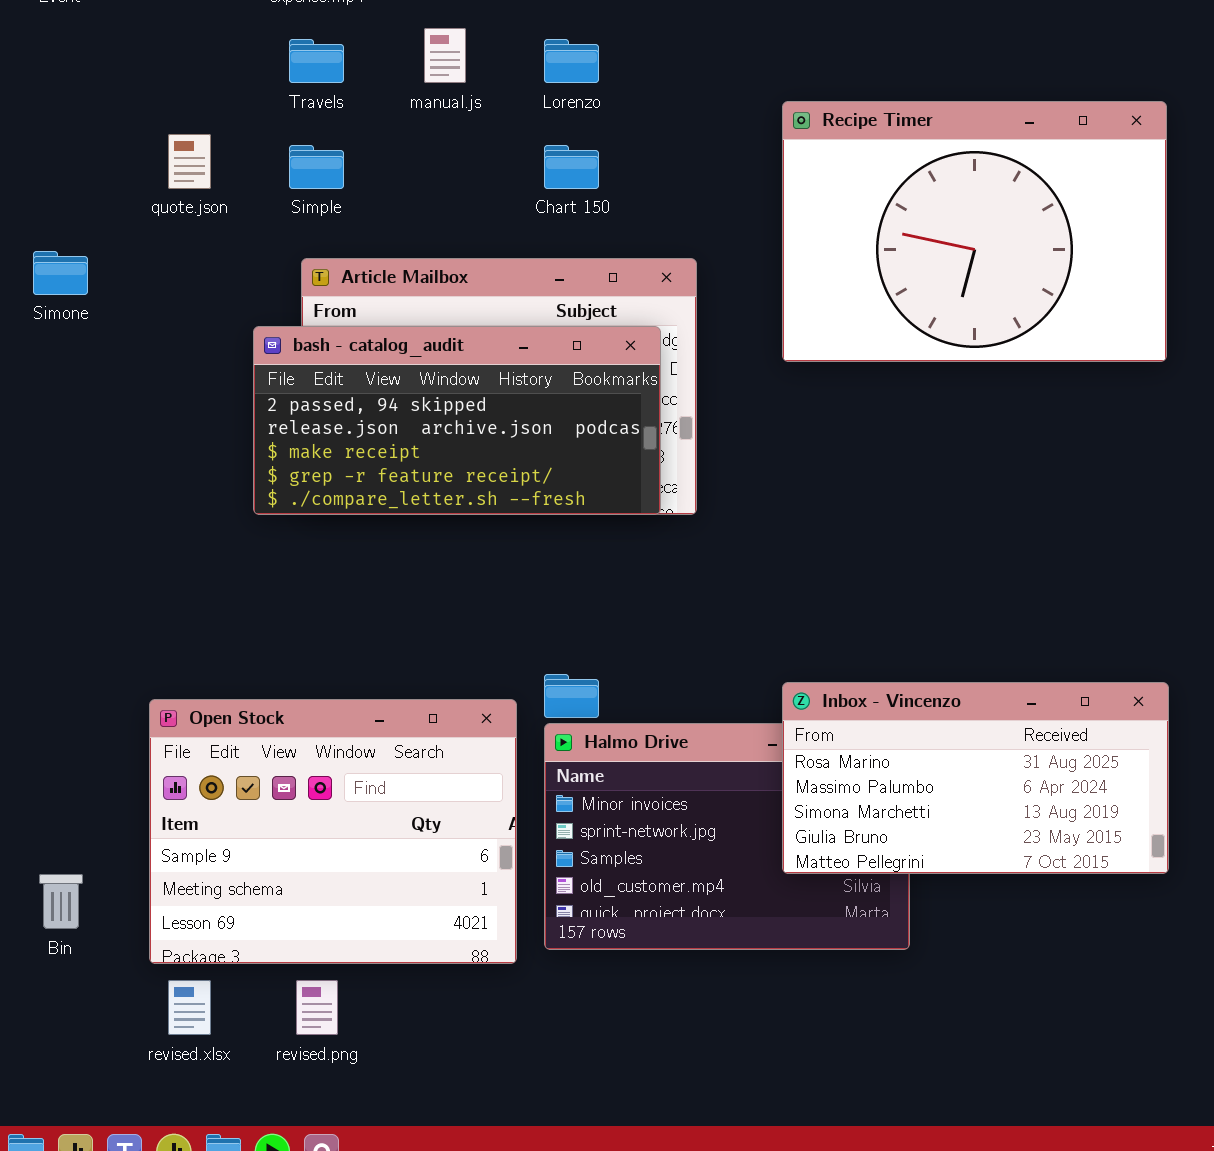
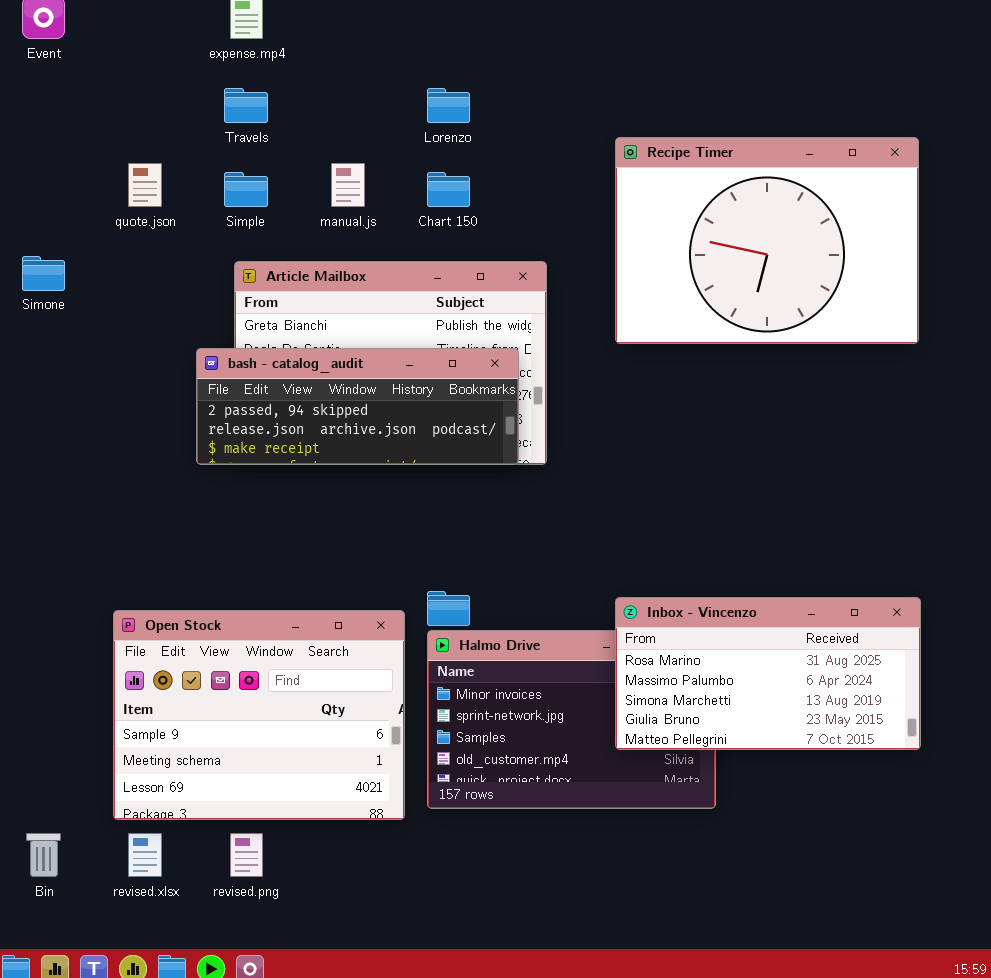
manual.js: [424,28,466,83] -> [331,163,365,207], moved
bash - catalog_audit: [253,326,661,515] -> [196,348,519,465], resized
Bin: [39,874,83,929] -> [26,833,61,877], moved

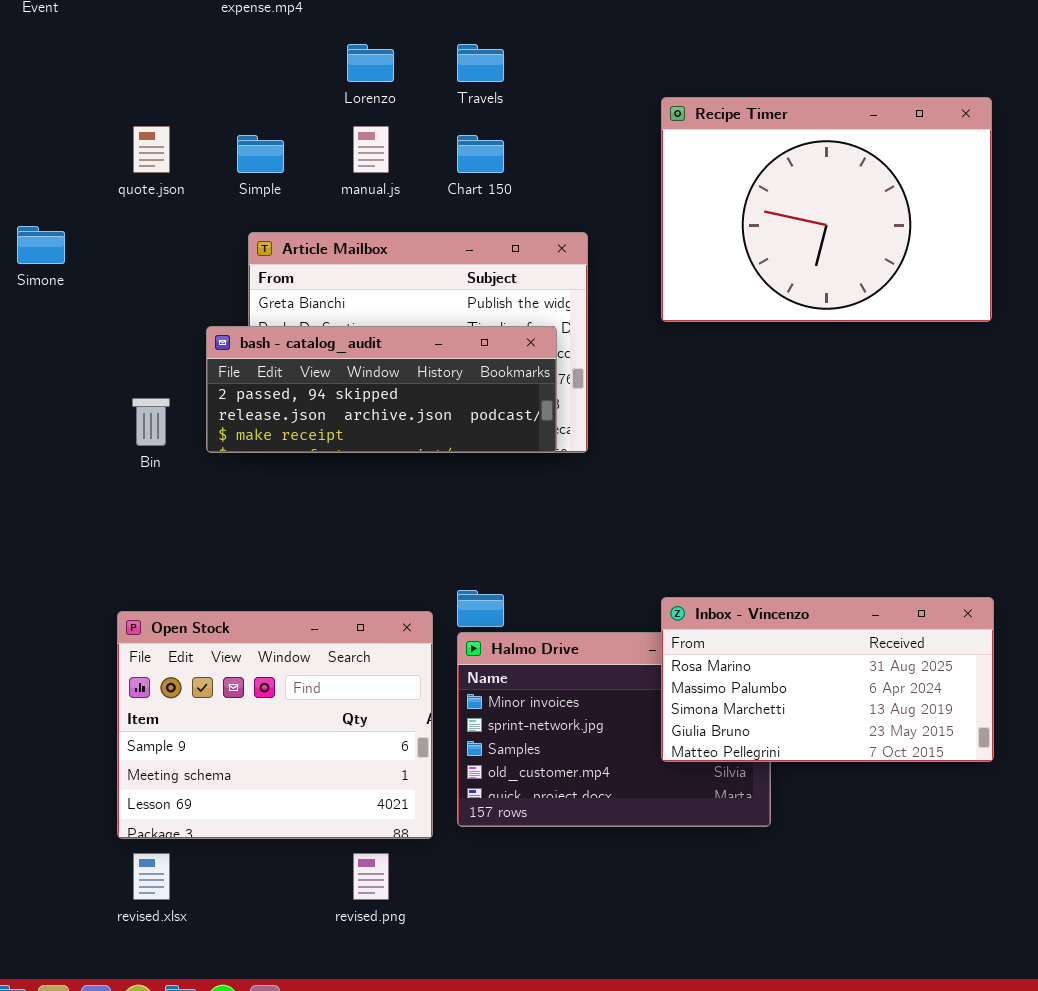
Travels: [224,88,268,123] -> [457,44,504,82], moved
Lorenzo: [427,88,470,123] -> [347,44,394,82], moved
Bin: [26,833,61,877] -> [132,398,170,446], moved
revised.png: [230,833,263,877] -> [353,853,389,900], moved

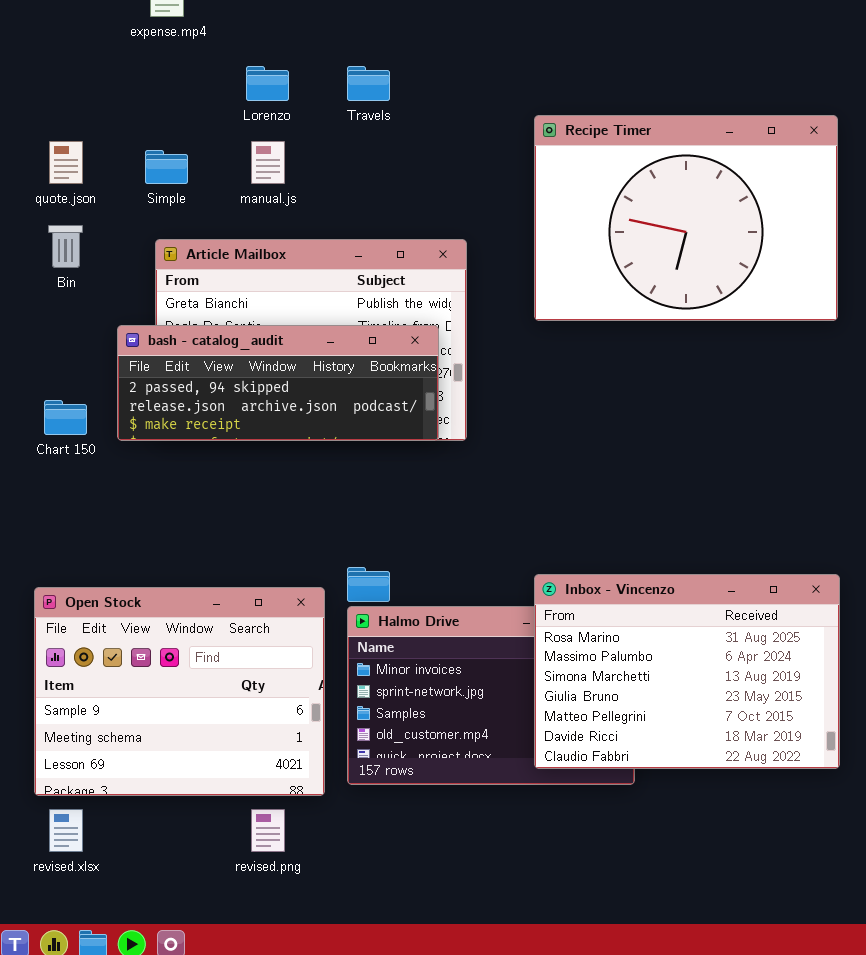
Chart 150: [457,135,504,173] -> [44,400,87,435], moved
Bin: [132,398,170,446] -> [48,225,83,268], moved
Inbox - Vincenzo: [661,597,994,762] -> [534,574,840,769], resized

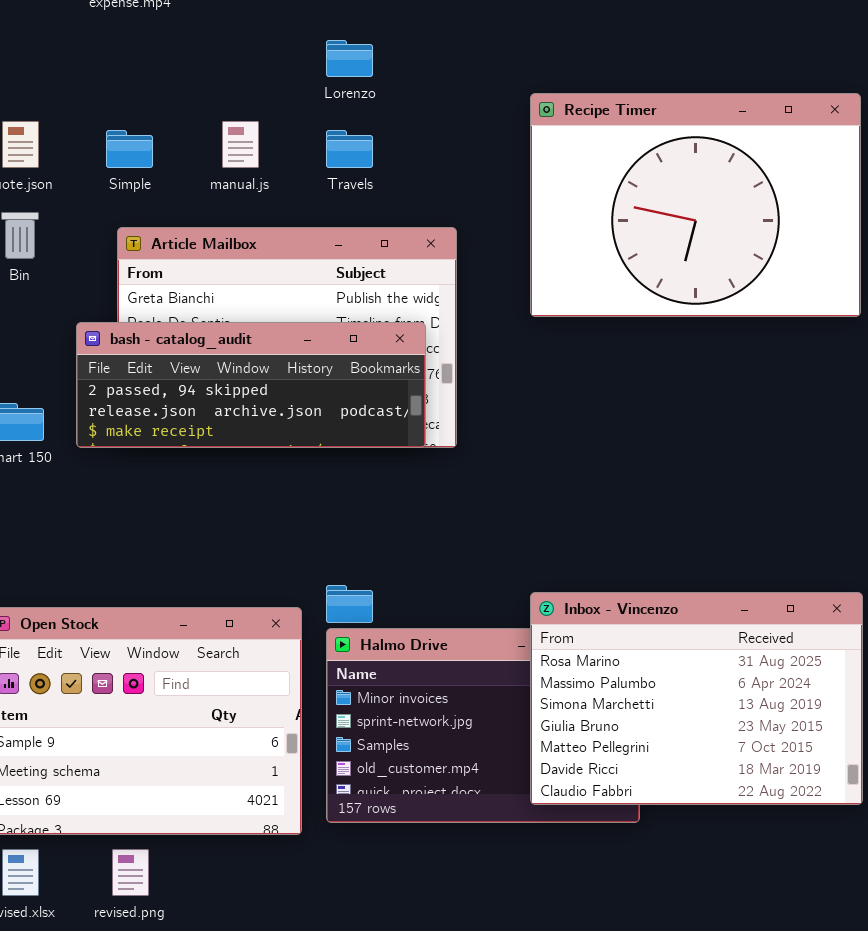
Lorenzo: [246,66,289,101] -> [326,40,373,77], moved
Travels: [347,66,390,101] -> [326,130,373,168], moved
revised.png: [251,809,285,852] -> [112,849,149,896], moved

